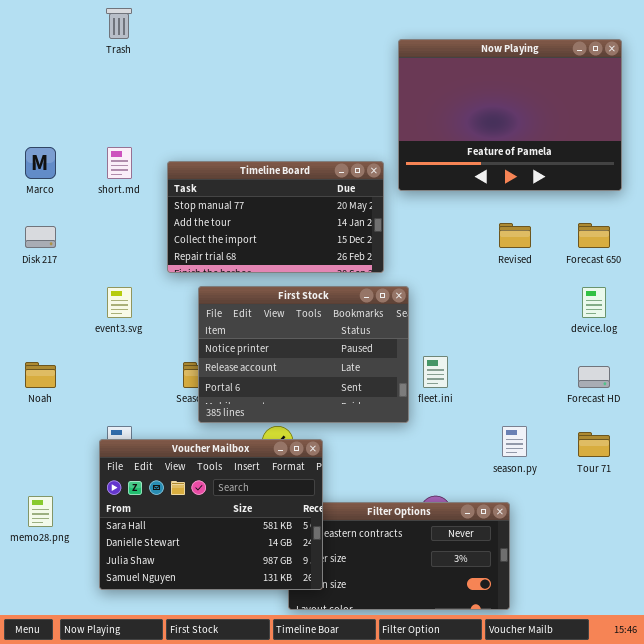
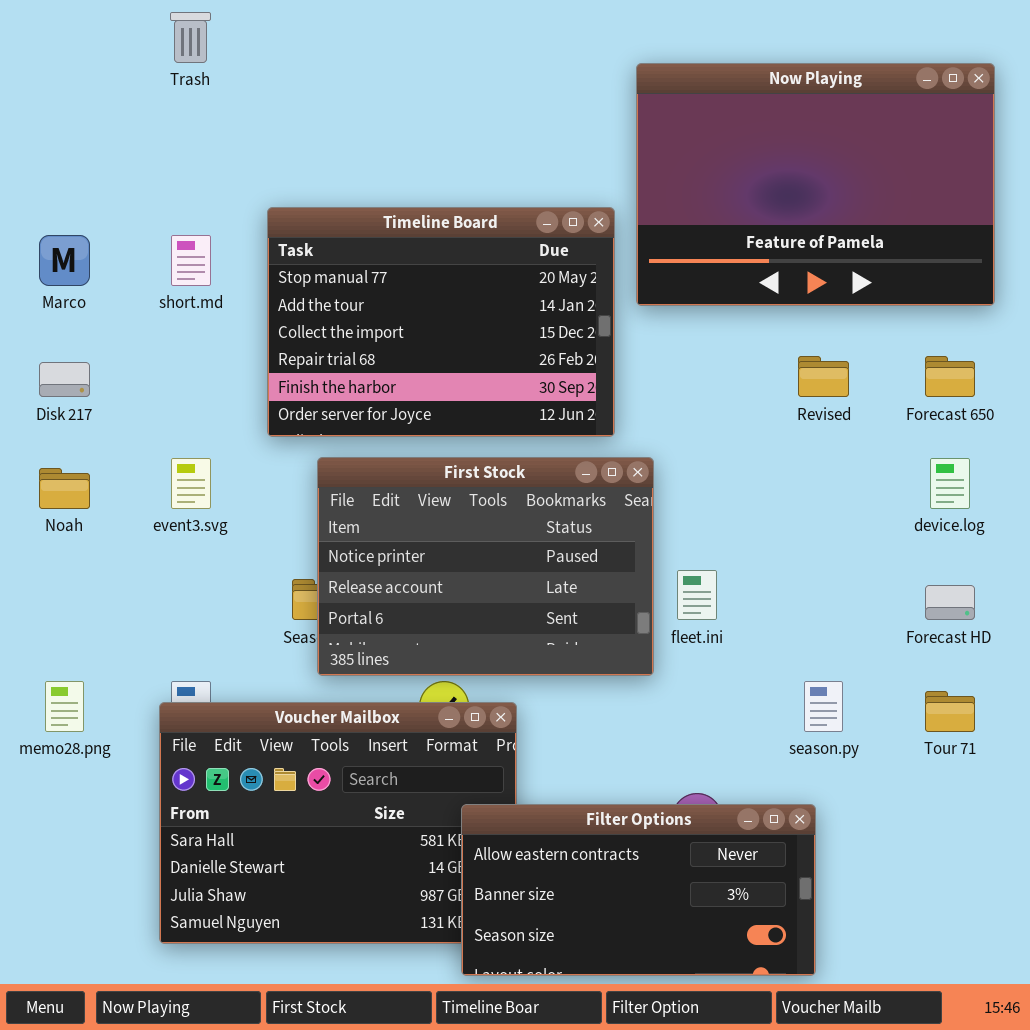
Timeline Board: [167,161,384,273] -> [267,207,615,437], resized
Noah: [25,362,56,388] -> [39,468,90,509], moved
memo28.png: [28,496,53,527] -> [45,681,84,732], moved
Filter Options: [288,502,510,610] -> [461,804,816,976], raised

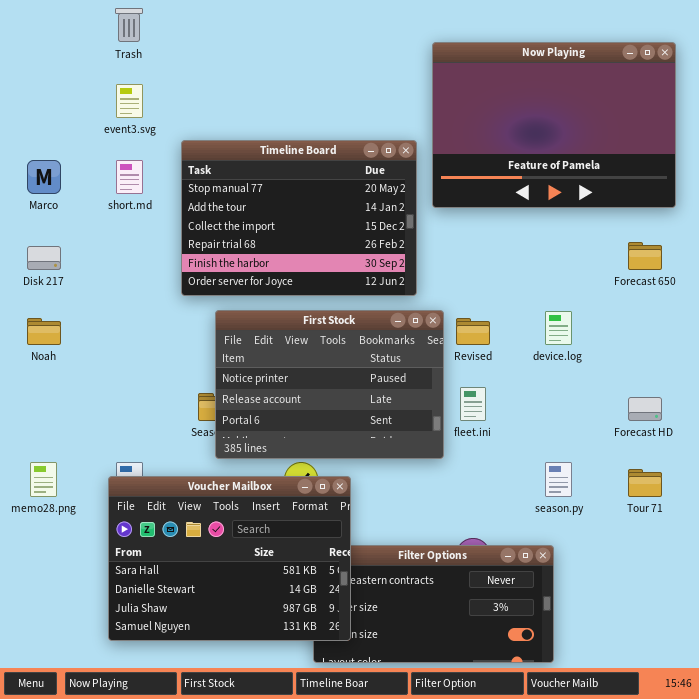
Revised: [798,356,849,397] -> [456,318,490,345], moved
event3.svg: [171,458,211,509] -> [116,84,143,118], moved
device.log: [930,458,970,509] -> [545,311,572,345], moved
Voucher Mailbox: [159,702,517,944] -> [108,476,351,641], raised

